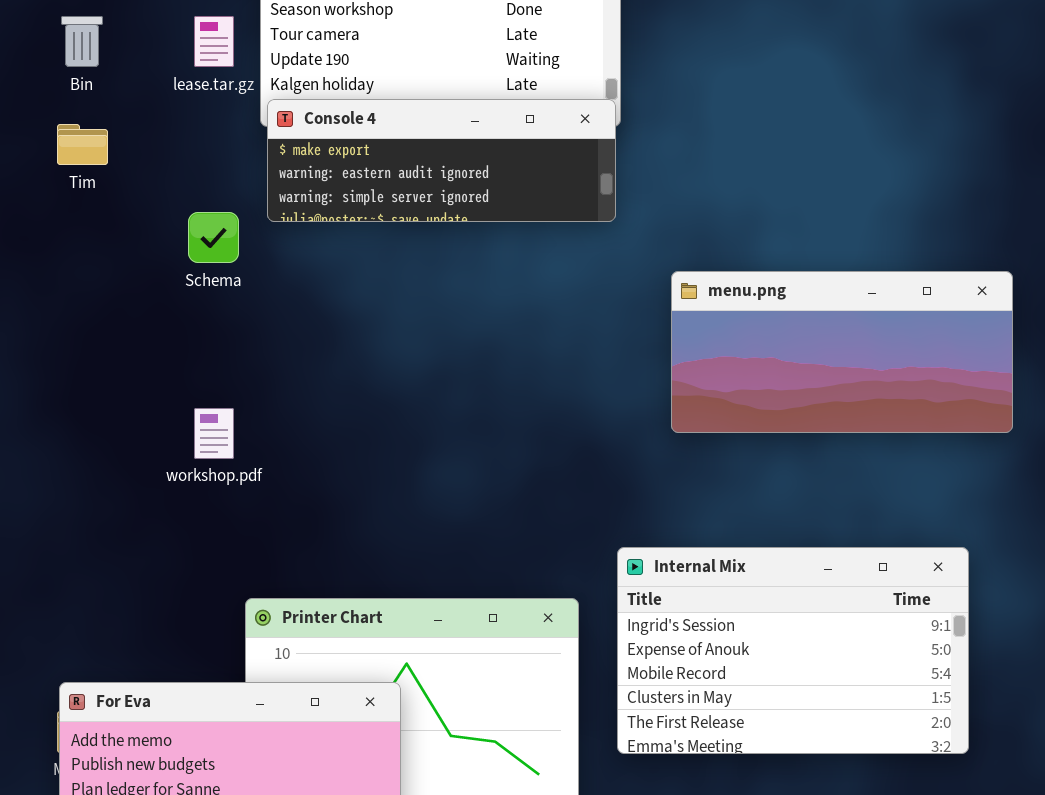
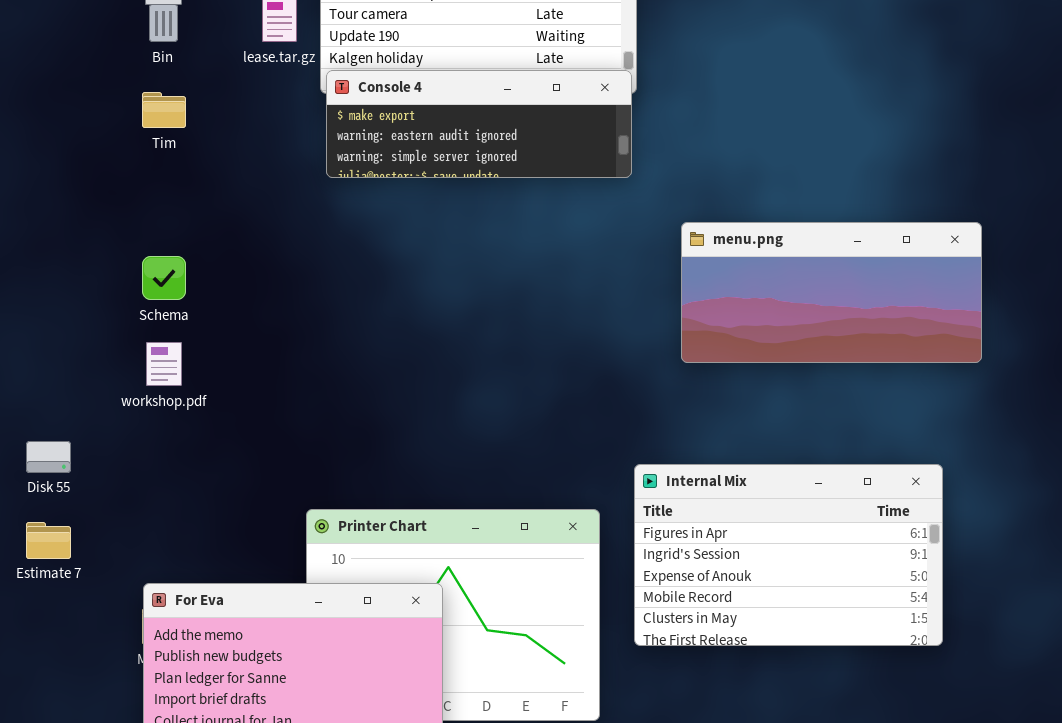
Schema: [188,212,239,263] -> [142,256,186,300], moved
workshop.pdf: [194,408,234,459] -> [146,342,182,386], moved
Internal Mix: [617,547,969,754] -> [634,464,943,646], scrolled up 1 row

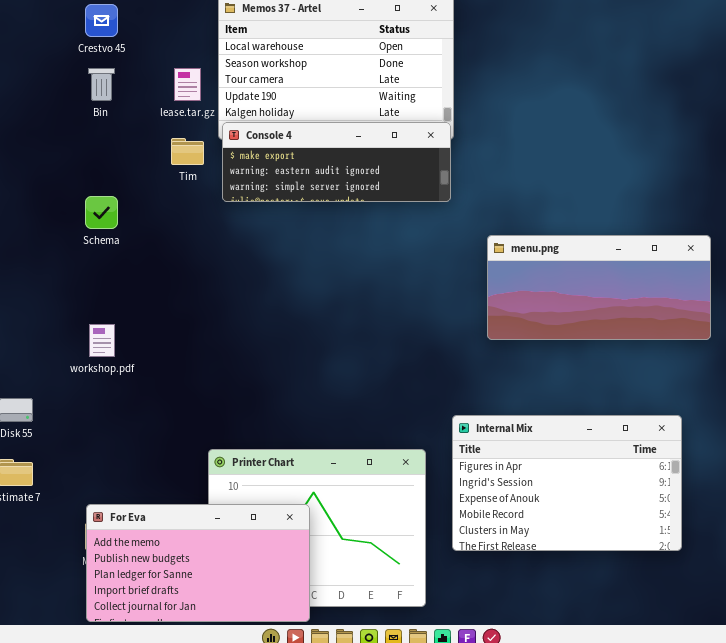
Tim: [142,92,186,128] -> [171,138,204,165], moved
Schema: [142,256,186,300] -> [85,196,118,229], moved

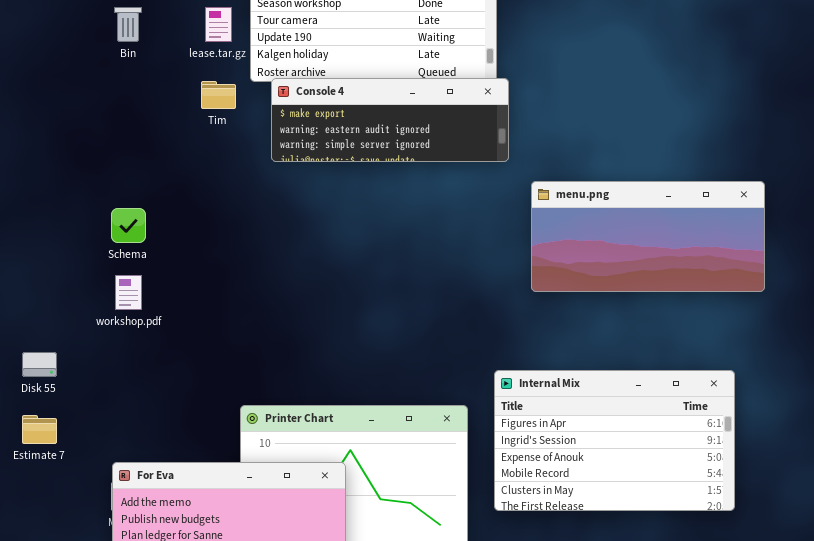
Console 4: [222,122,451,202] -> [271,78,509,162], moved
Schema: [85,196,118,229] -> [111,208,146,243], moved

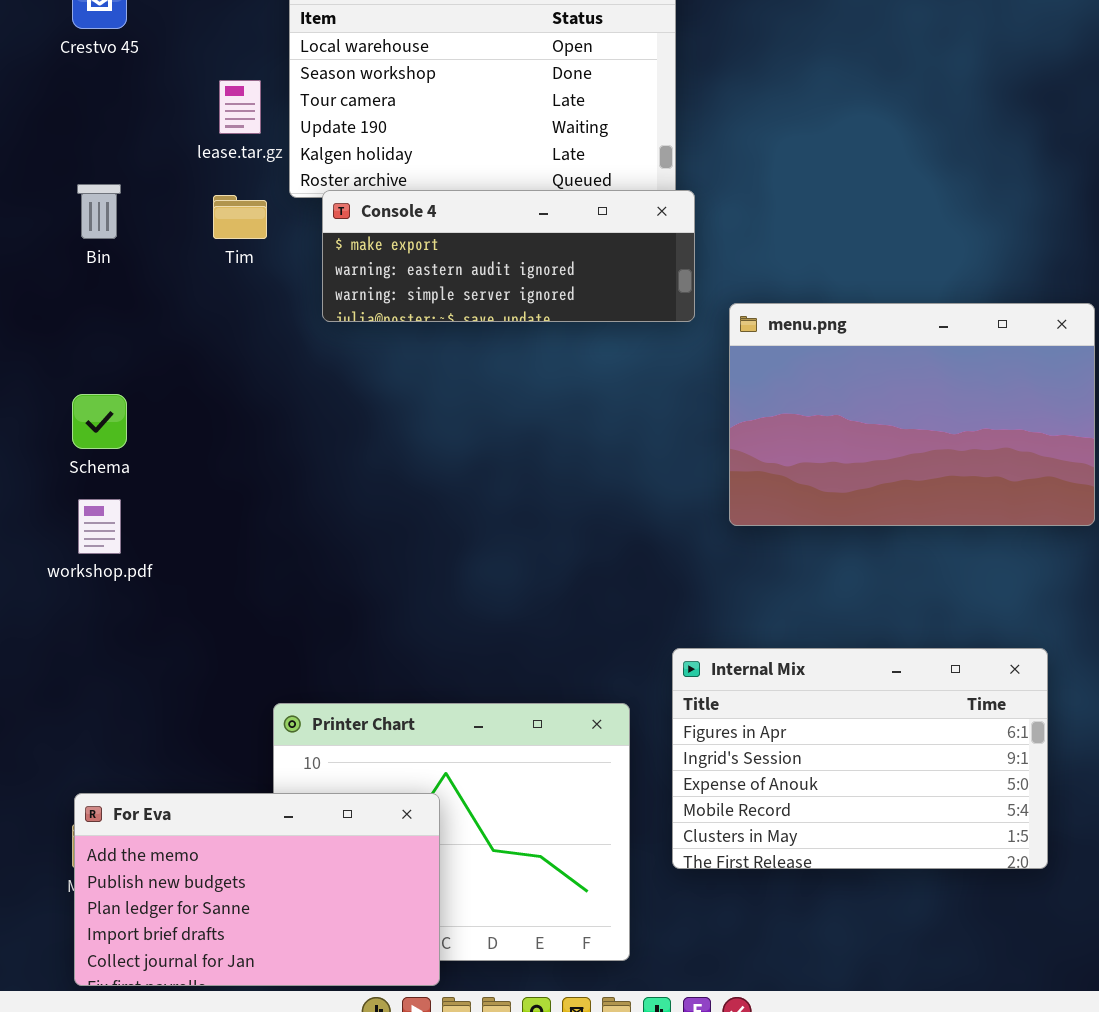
Bin: [114,7,142,42] -> [77,184,121,239], moved
menu.png: [531,181,765,292] -> [729,303,1095,526], resized

